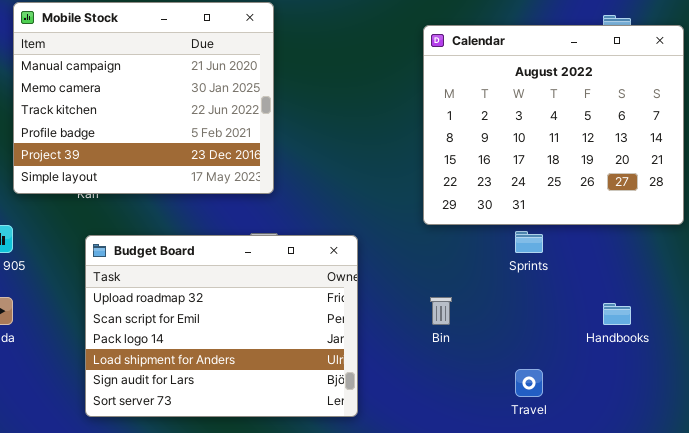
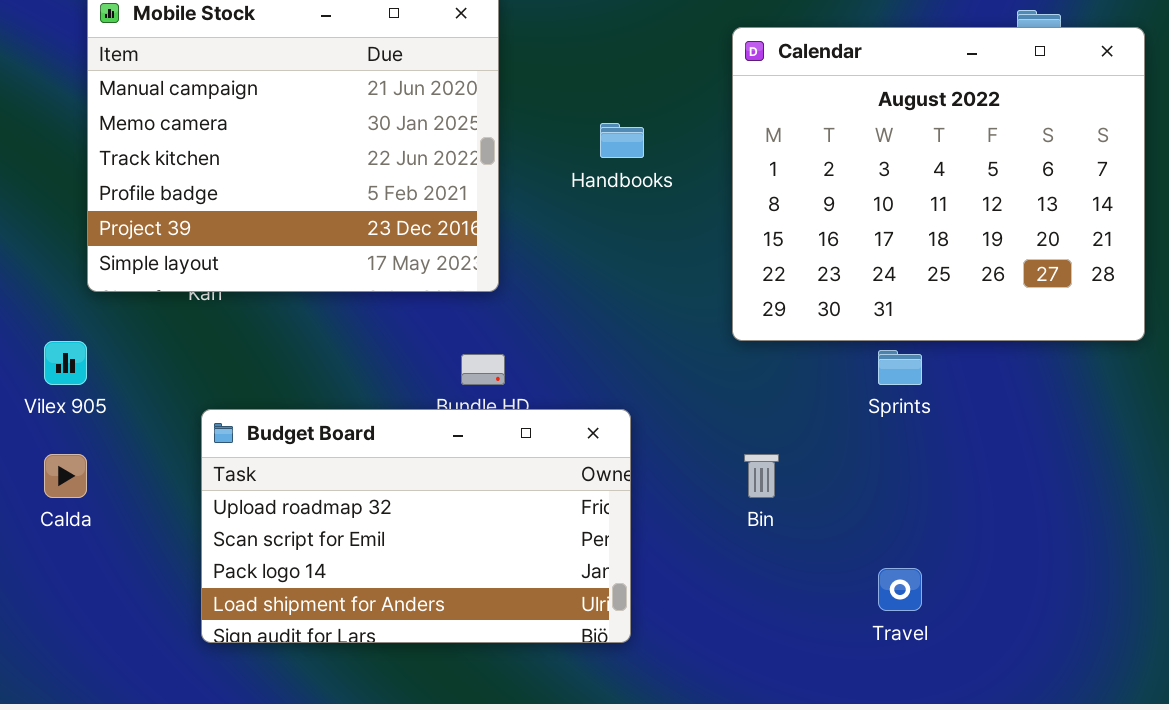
Budget Board: [85,235,358,417] -> [201,409,631,643], resized
Handbooks: [603,303,631,325] -> [600,123,644,158], moved

